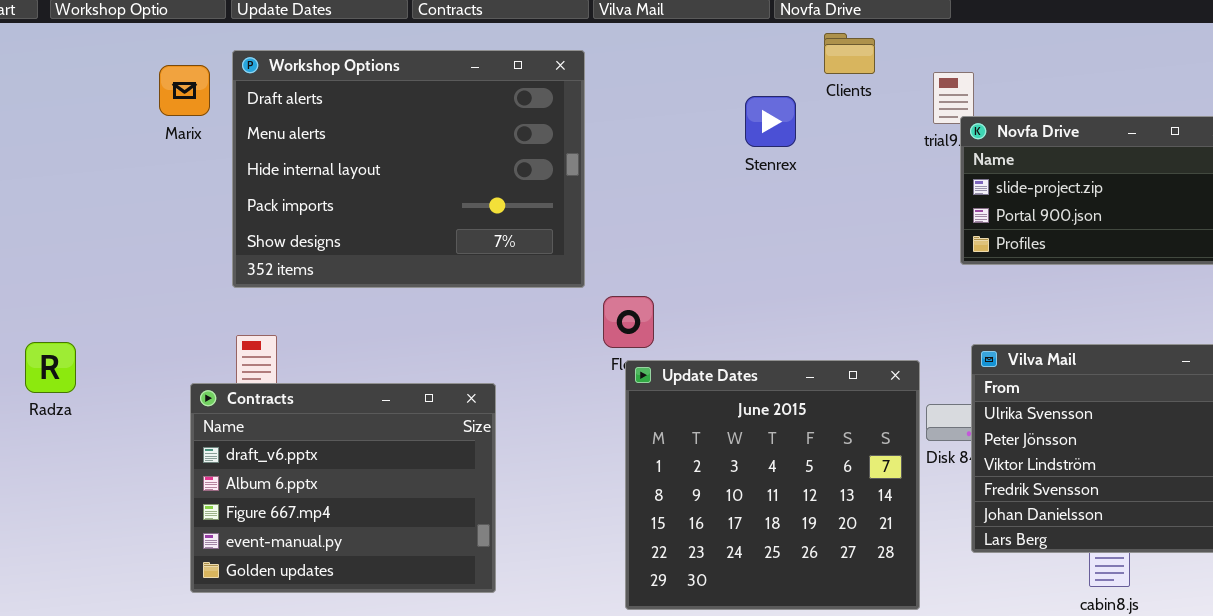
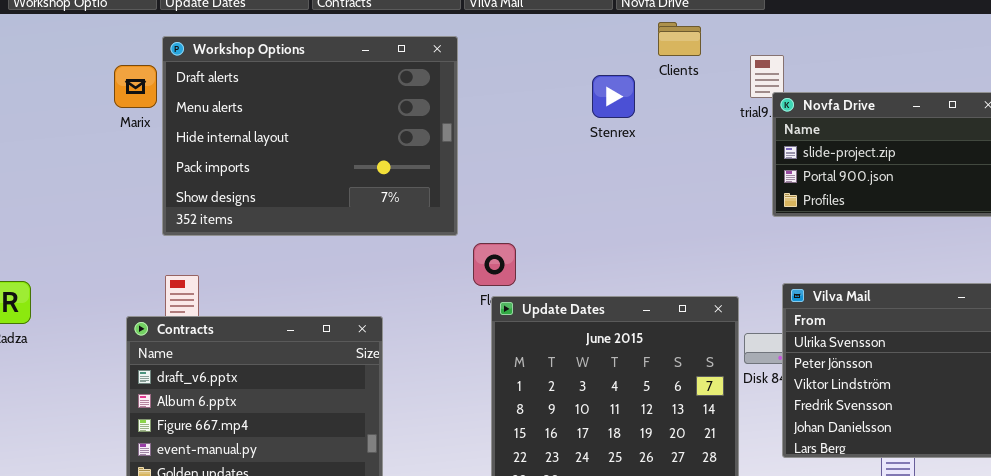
Marix: [159,65,210,116] -> [114,65,157,108], moved

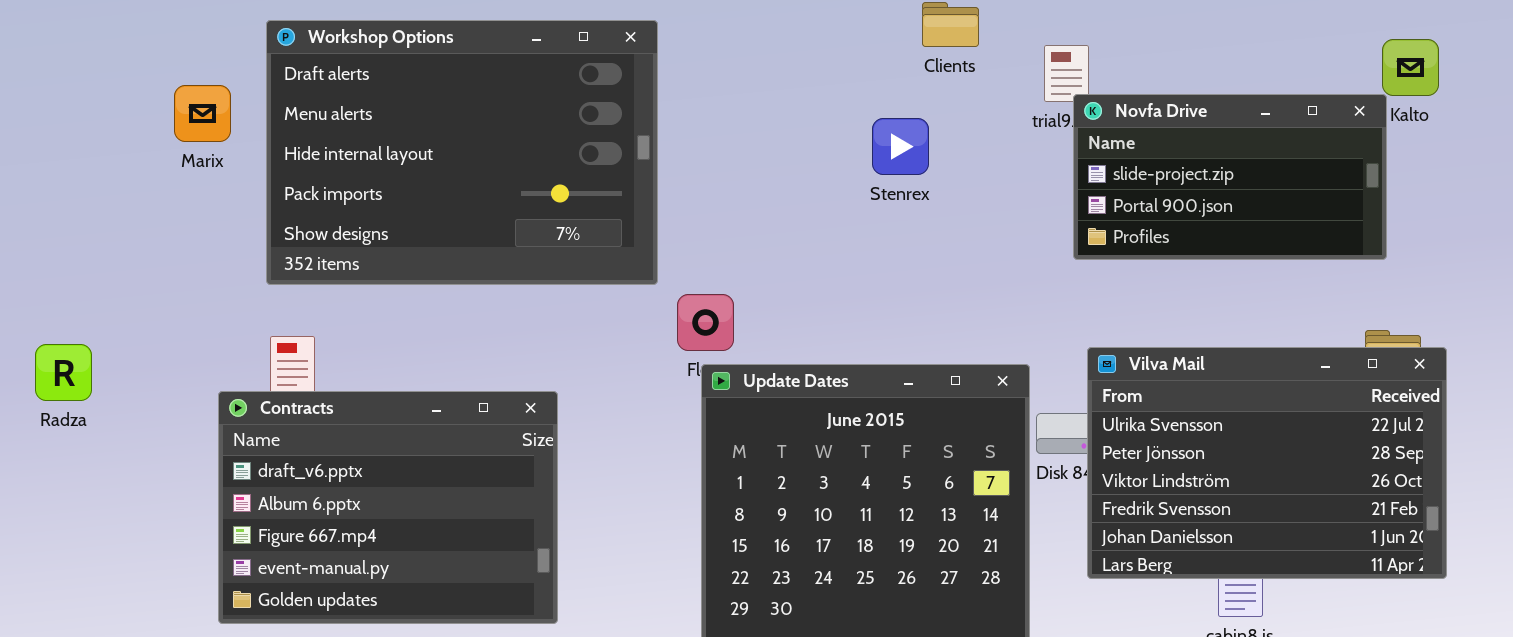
Marix: [114,65,157,108] -> [174,85,231,142], moved
Stenrex: [592,75,635,118] -> [872,118,929,175], moved

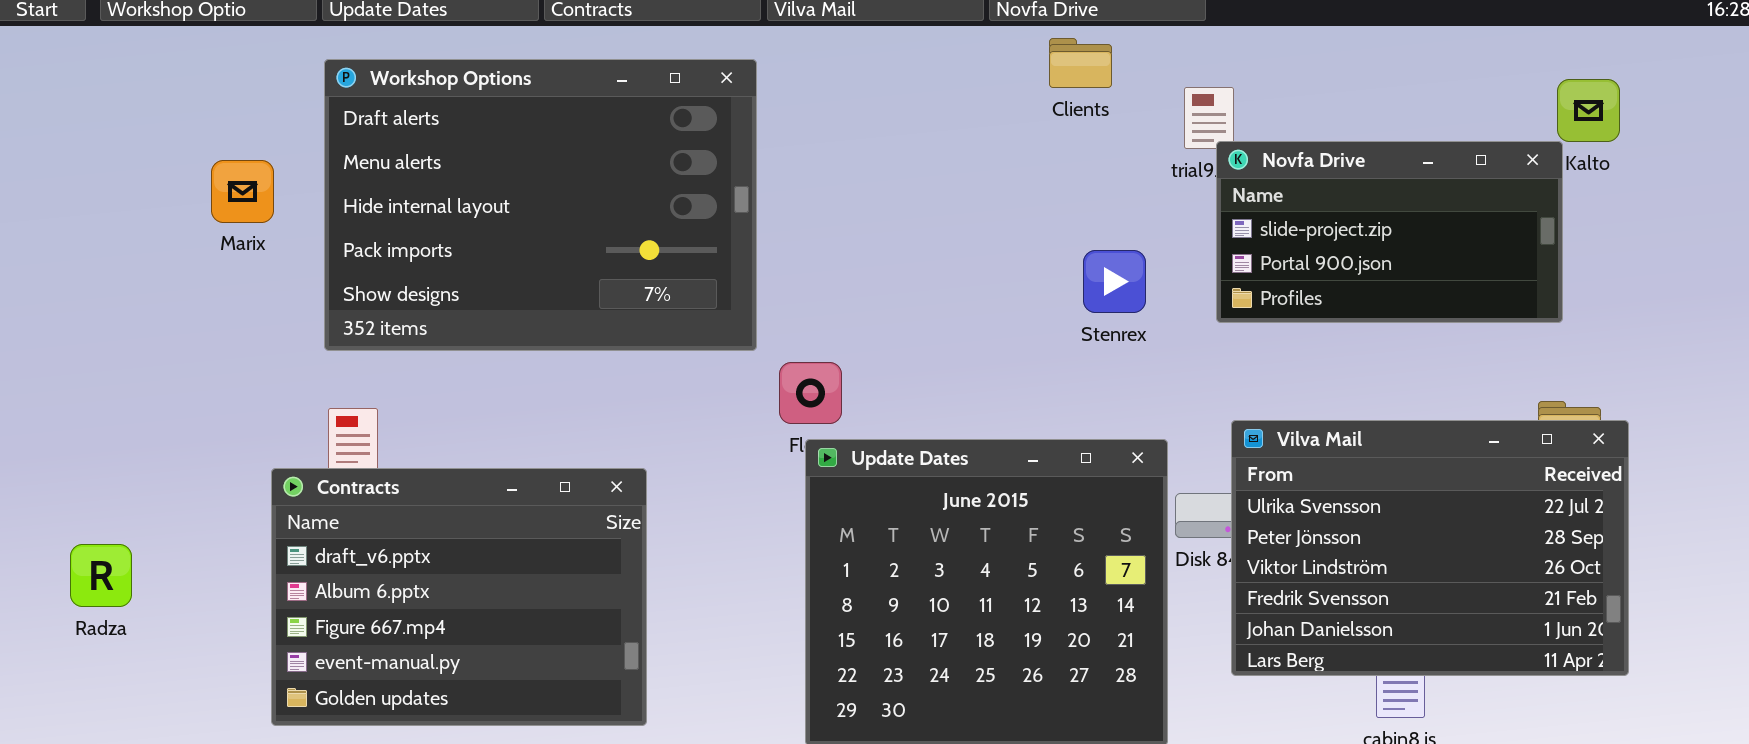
Marix: [174,85,231,142] -> [211,160,274,223], moved
Stenrex: [872,118,929,175] -> [1083,250,1146,313], moved
Radza: [35,344,92,401] -> [70,544,132,607], moved

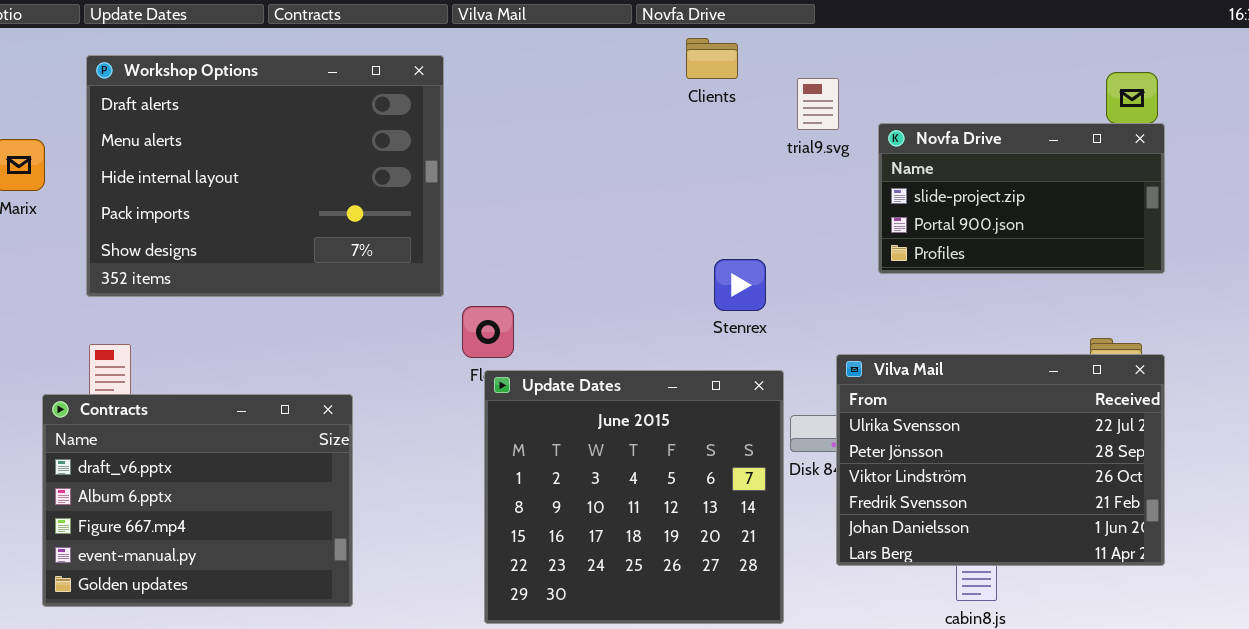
Novfa Drive: [1216,141,1563,323] -> [878,123,1165,274], moved
Stenrex: [1083,250,1146,313] -> [714,259,766,311], moved

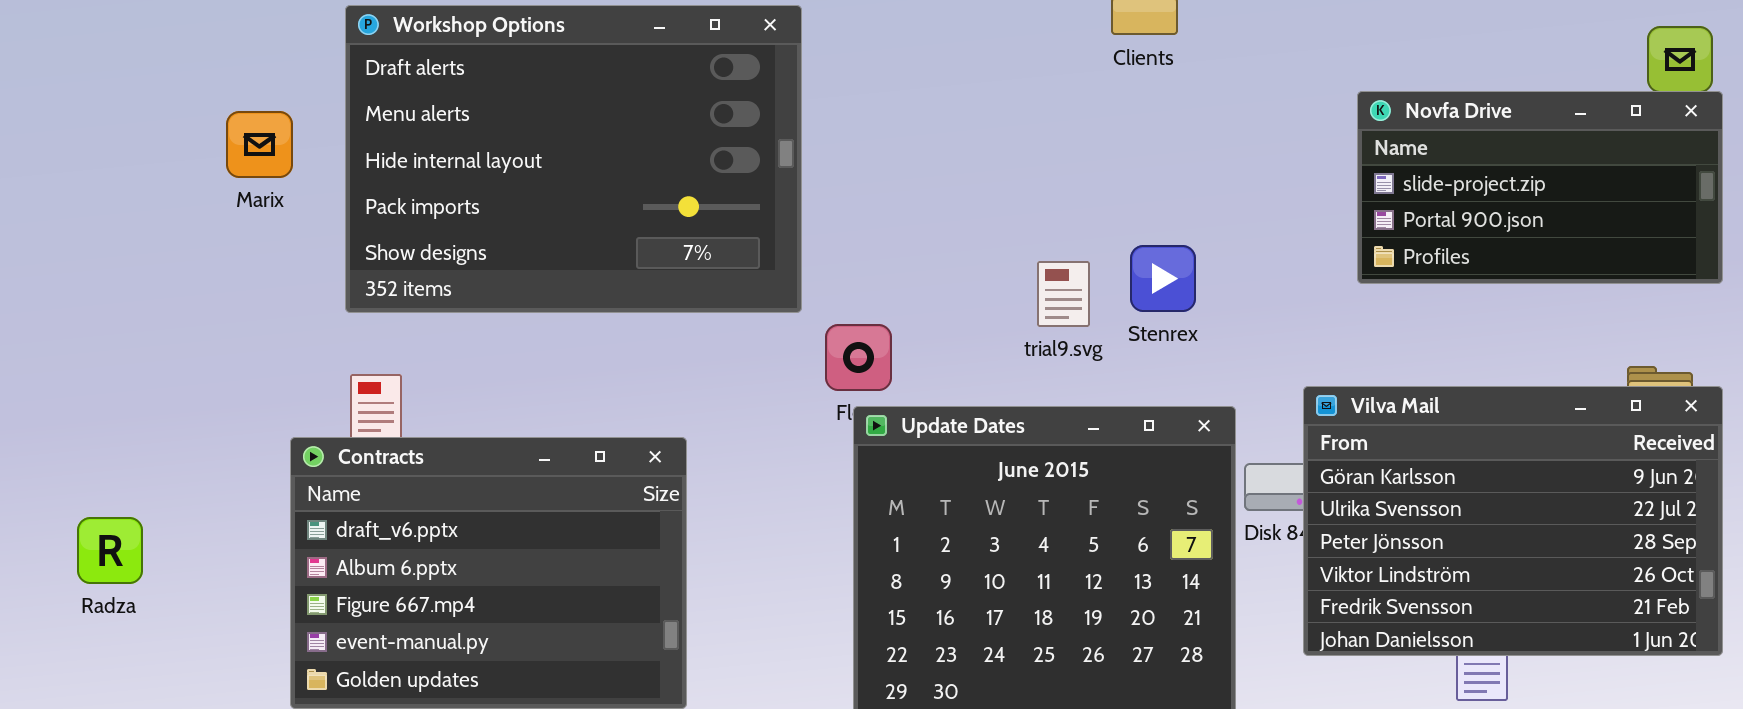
trial9.svg: [797,78,839,130] -> [1037,261,1090,327], moved
Stenrex: [714,259,766,311] -> [1130,245,1196,312], moved
Vilva Mail: [836,354,1165,566] -> [1303,386,1723,656], scrolled up 1 row

